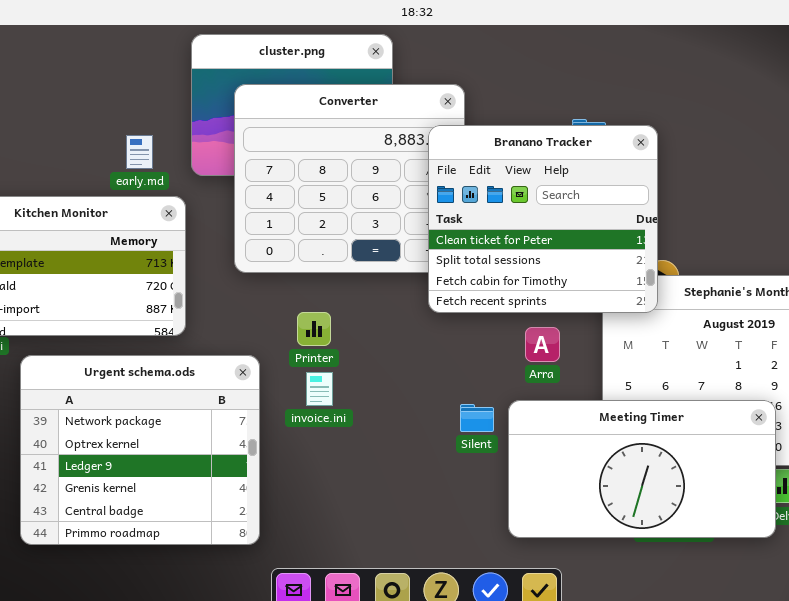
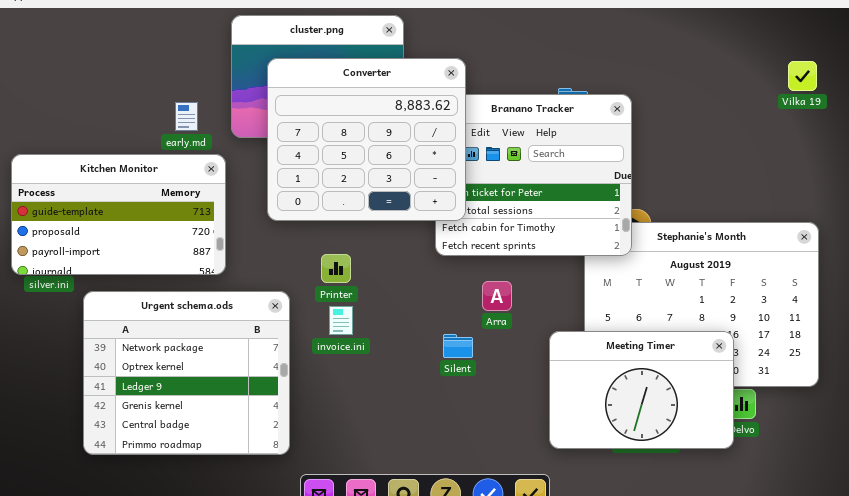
Converter: [234,84,465,273] -> [267,58,466,221], raised
Arra: [525,327,560,362] -> [482,281,512,311], moved
Meeting Timer: [508,400,776,538] -> [549,331,734,449], resized
Silent: [460,404,494,432] -> [443,334,473,358], moved

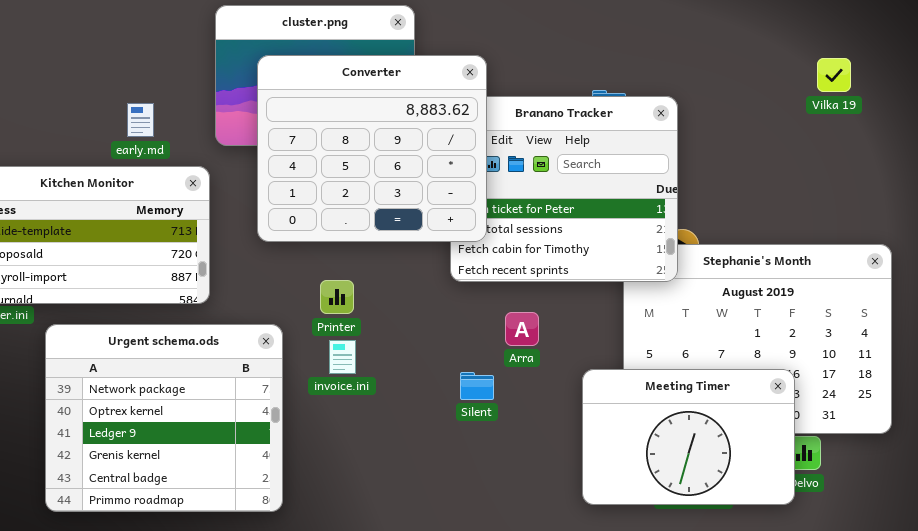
Vilka 19: [788,61,817,91] -> [817,58,851,92], moved
early.md: [175,102,198,131] -> [127,103,154,137], moved

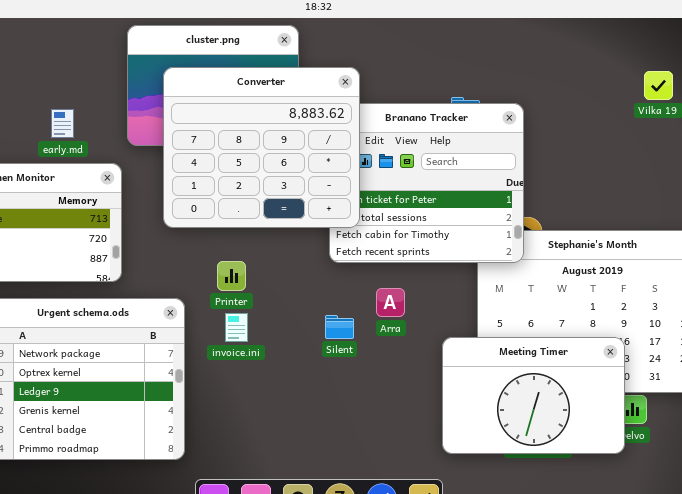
Silent: [460,372,494,400] -> [325,315,354,339], moved

